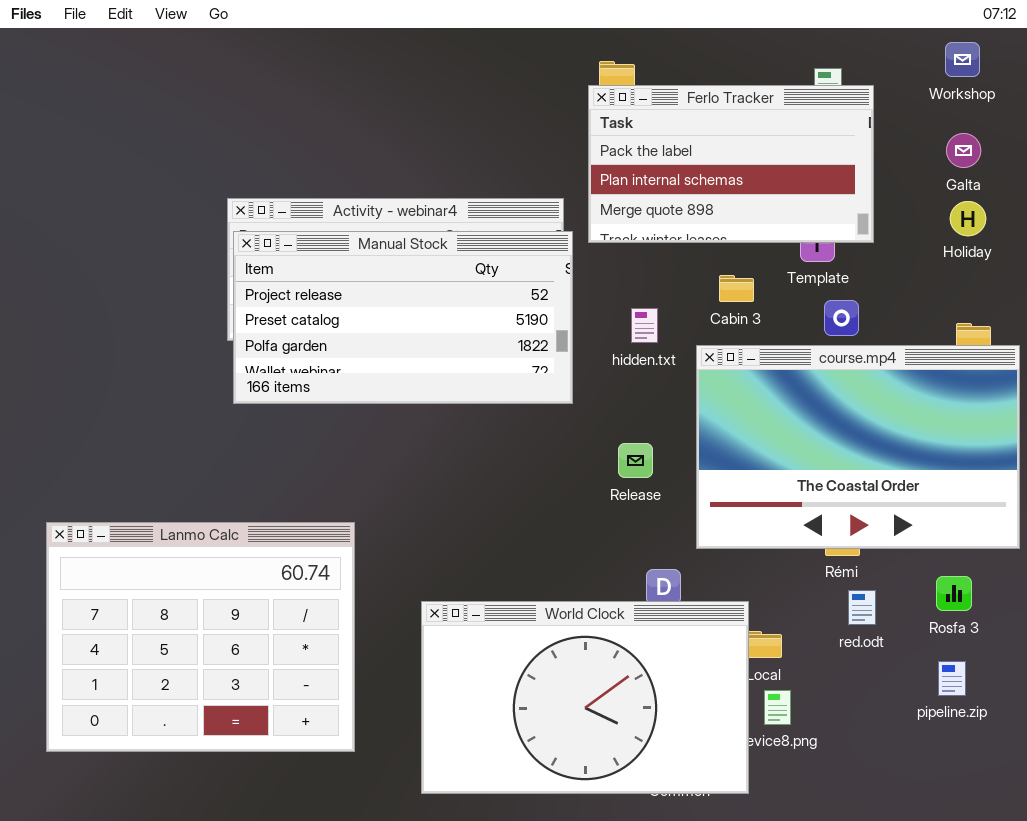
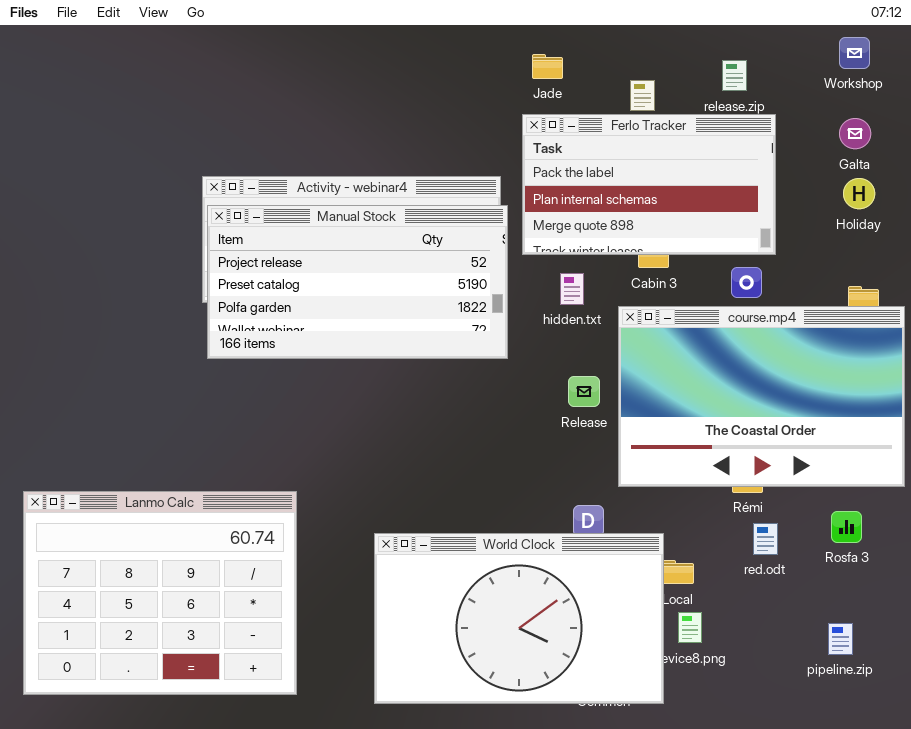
Ferlo Tracker: [588,85,874,243] -> [522,114,776,255], moved
Release: [618,443,653,478] -> [568,376,600,407], moved
Lanmo Calc: [46,522,355,752] -> [23,491,297,695], moved
pipeline.zip: [938,661,966,696] -> [828,623,853,655], moved

